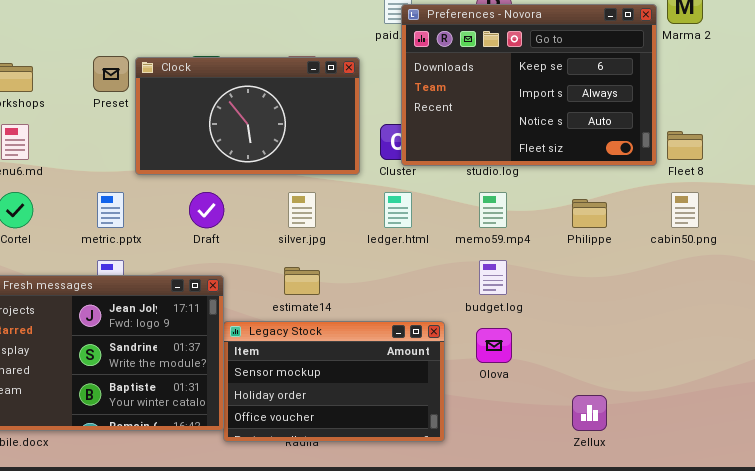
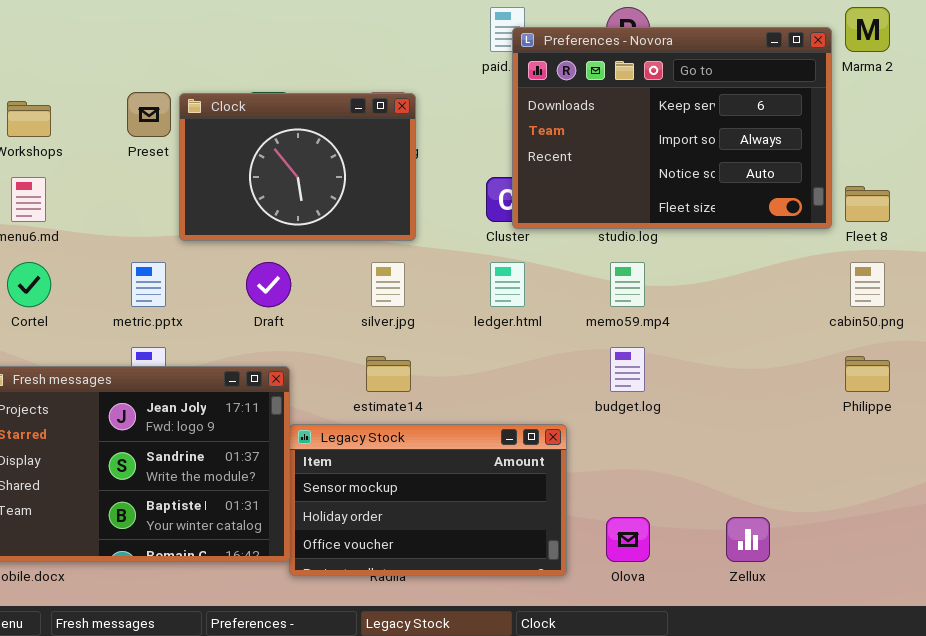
Clock: [135,57,360,175] -> [179,93,416,241], resized
Philippe: [572,199,607,228] -> [845,356,890,392], moved
Olova: [476,328,512,363] -> [606,517,650,562], moved

